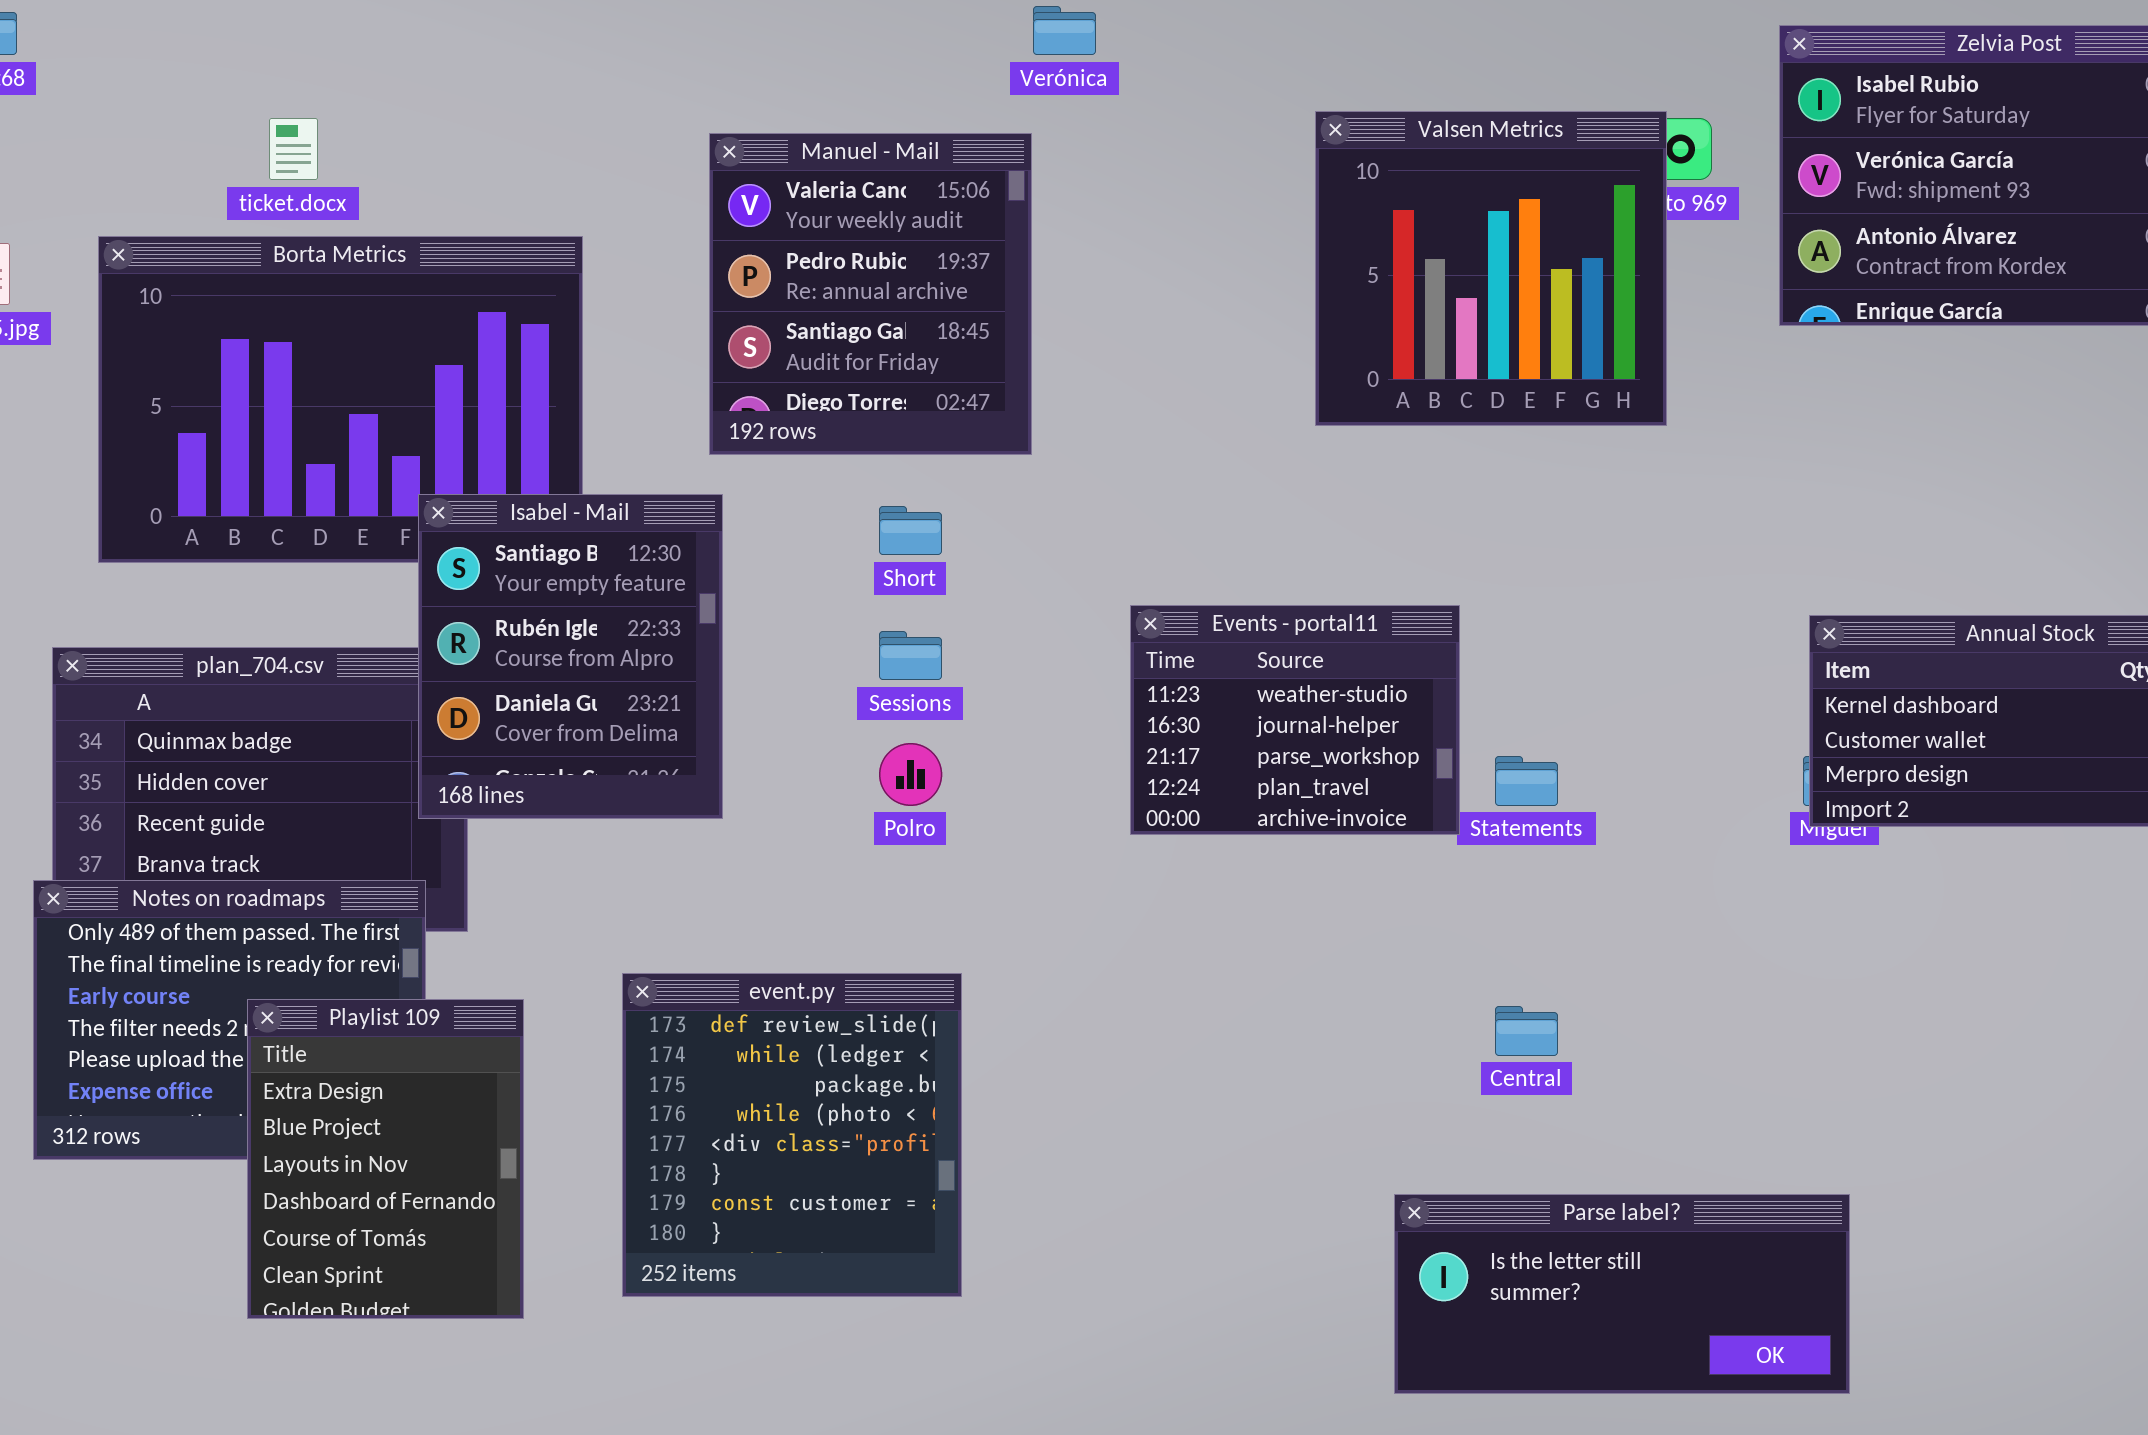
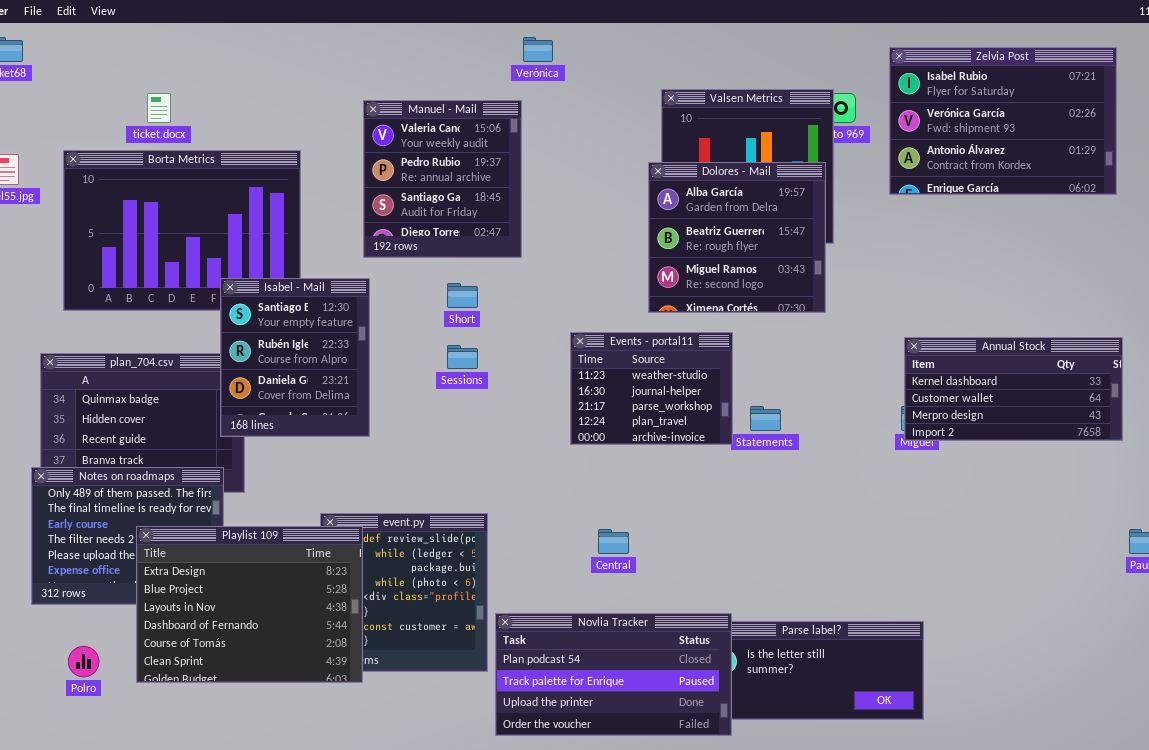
Dolores - Mail: none -> [648,162,826,313], opened
Polro: [879,743,942,806] -> [68,646,99,677], moved
Playlist 109: [247,999,524,1319] -> [136,526,363,683], resized
Central: [1495,1006,1558,1056] -> [598,529,629,554], moved
Novlia Tracker: none -> [495,613,732,736], opened

